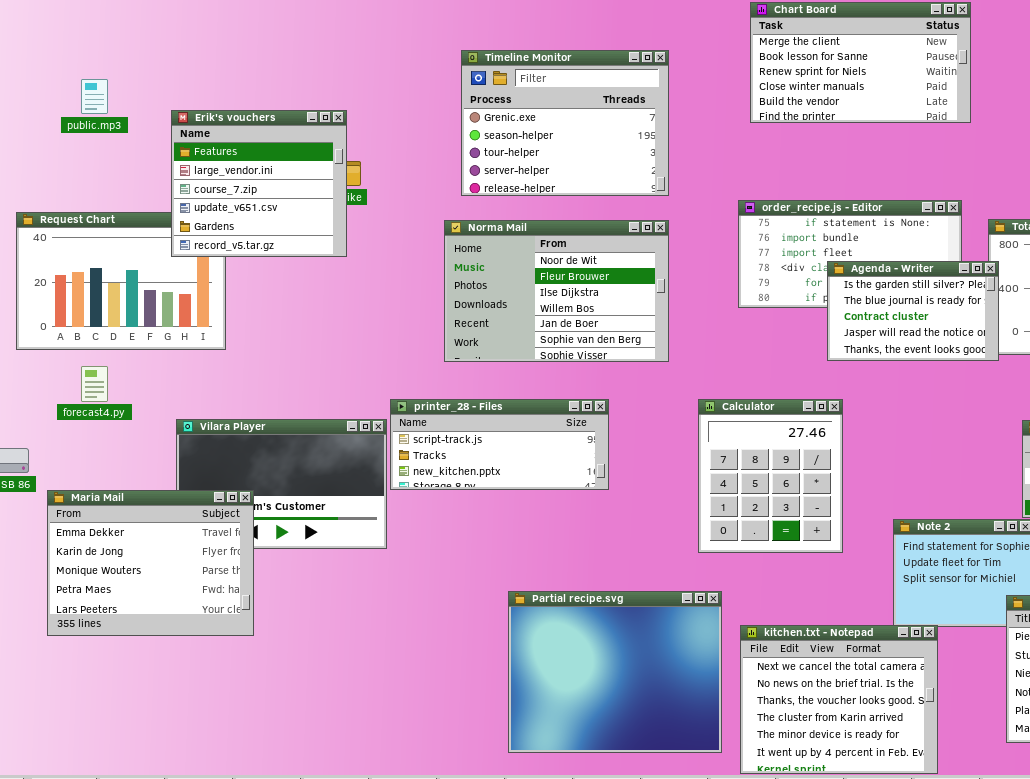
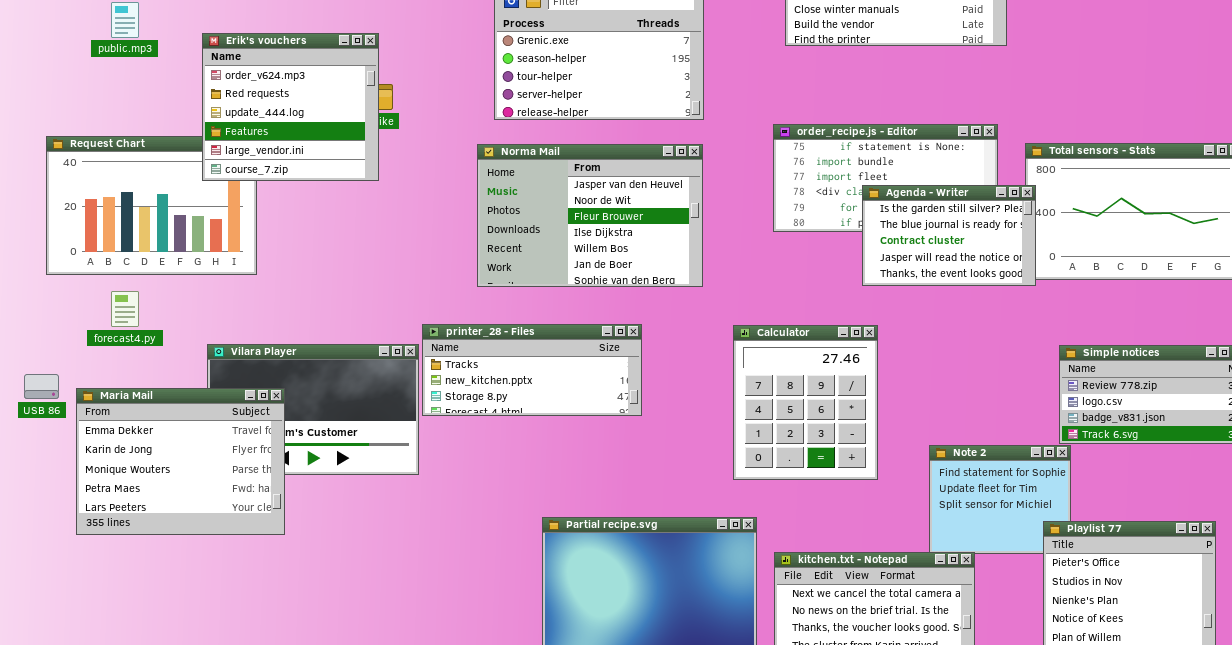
Erik's vouchers: [171,110,347,257] -> [202,33,379,181], scrolled up 3 rows
Norma Mail: [444,220,669,362] -> [477,144,703,287], scrolled up 1 row
printer_28 - Files: [390,399,609,490] -> [422,324,642,416], scrolled down 1 row
Maria Mail: [47,490,254,636] -> [76,388,285,535], moved

